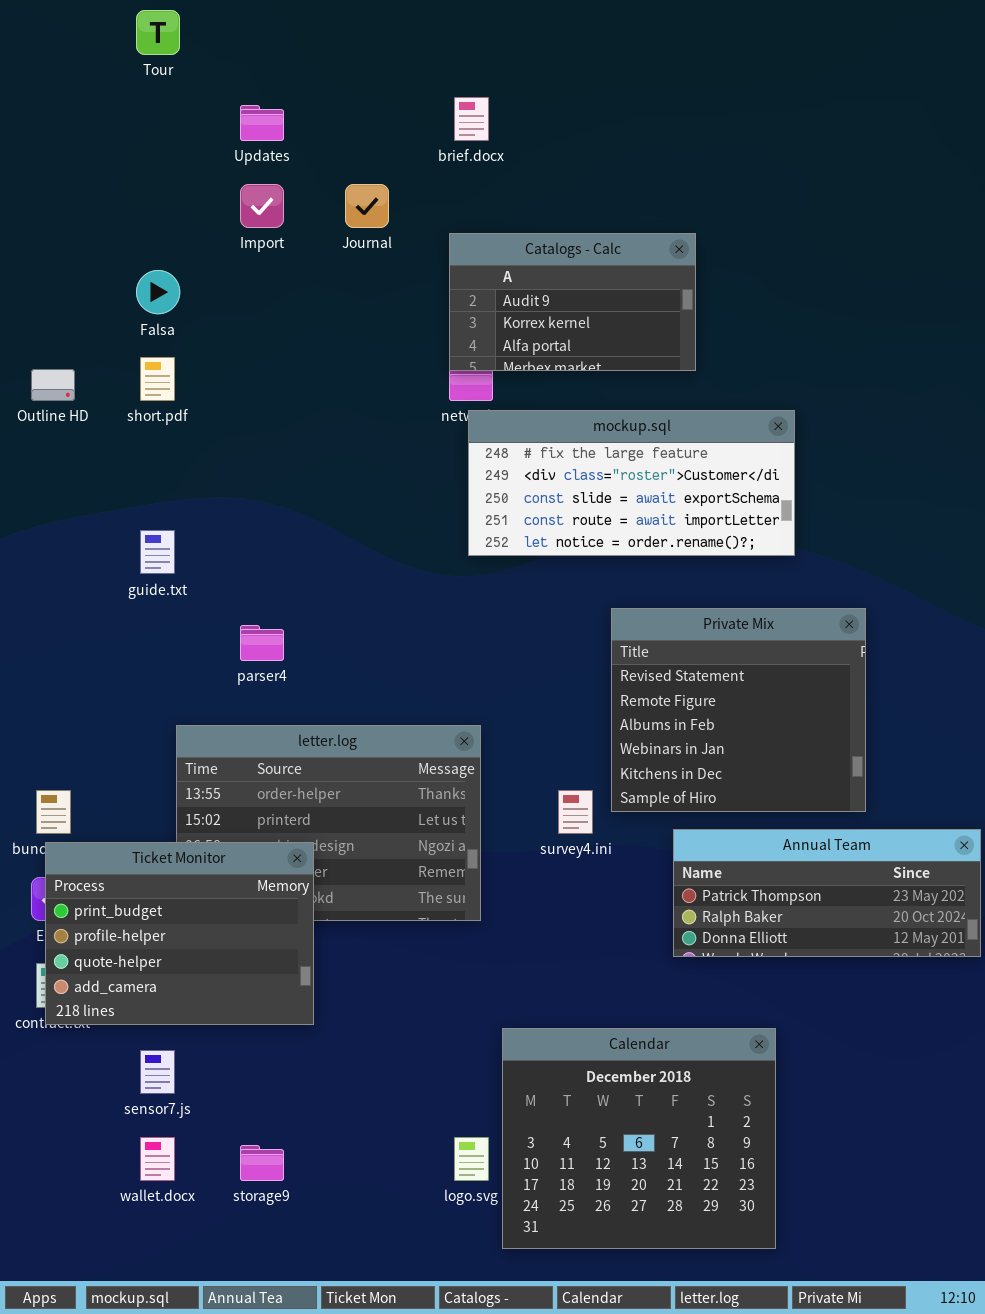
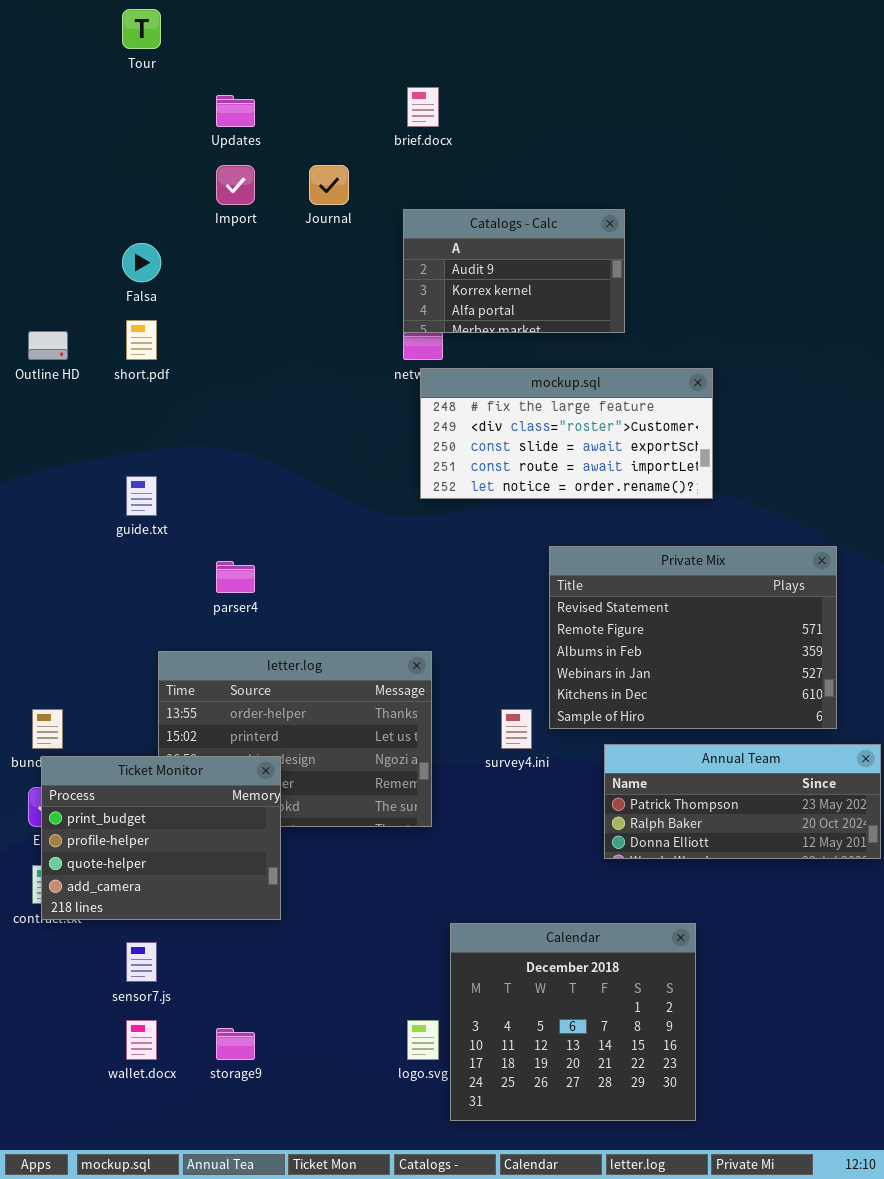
Private Mix: [611,608,866,812] -> [549,546,837,729], resized

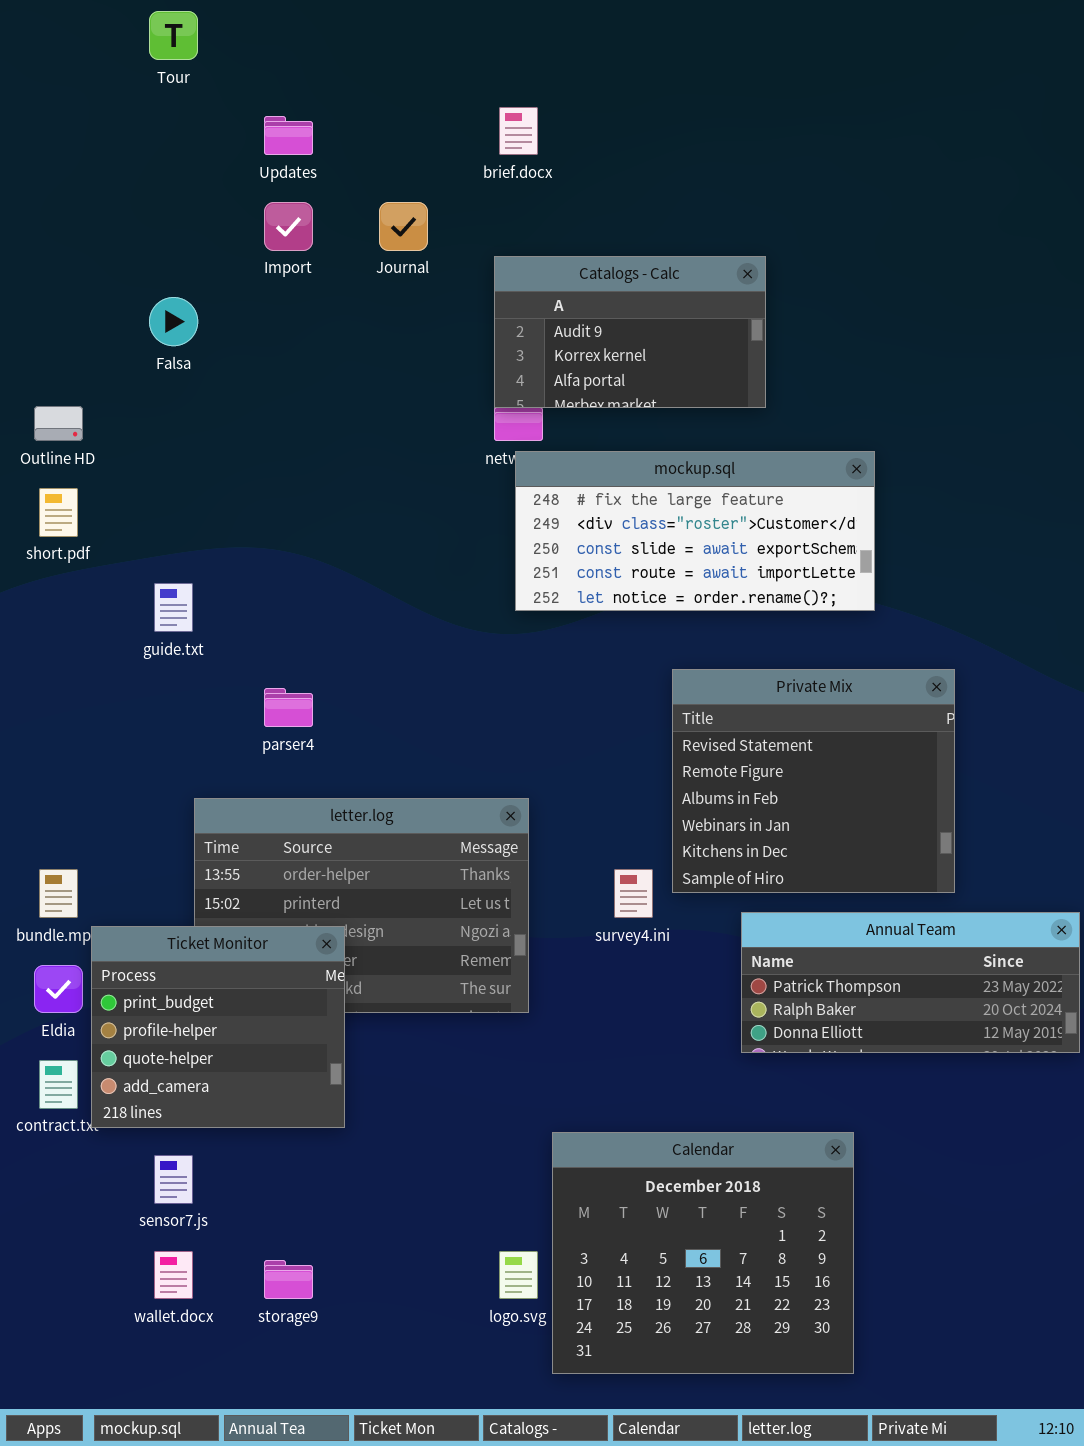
short.pdf: [126,320,157,360] -> [39,488,78,537], moved
Private Mix: [549,546,837,729] -> [672,669,955,893], resized
Ticket Monitor: [41,756,281,920] -> [91,926,345,1128], resized

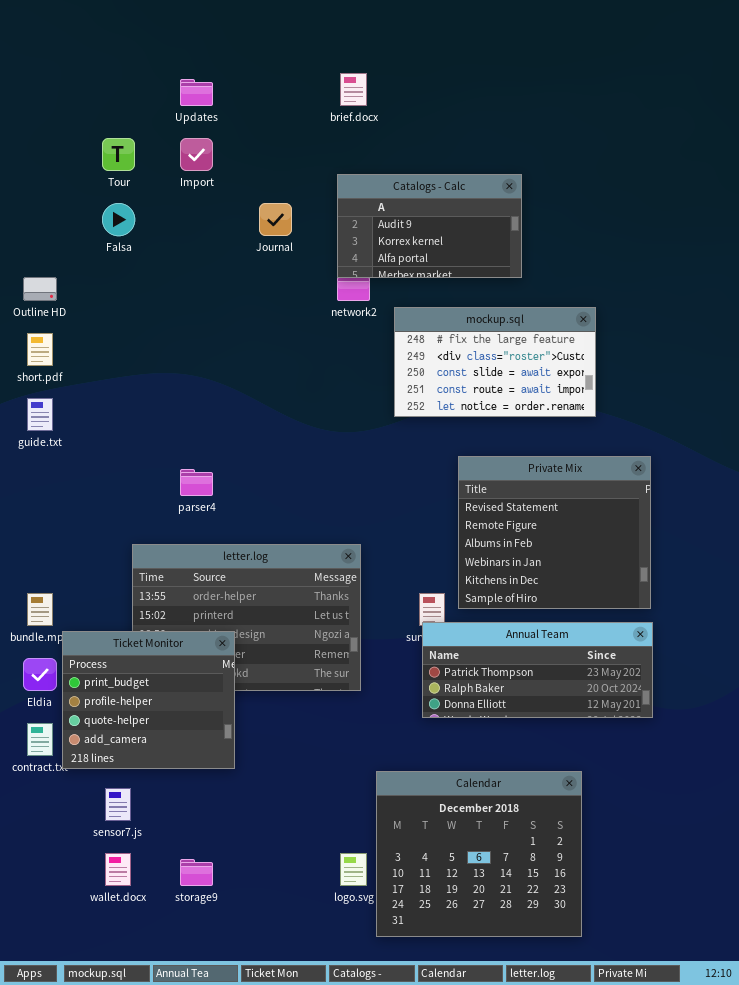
Tour: [149,11,198,60] -> [102,138,135,171], moved
Journal: [379,202,428,251] -> [259,203,292,236], moved
mockup.sql: [515,451,875,611] -> [394,307,596,417], resized
guide.txt: [154,583,193,632] -> [27,398,53,431], moved
Annual Team: [741,912,1080,1053] -> [422,622,653,718], moved

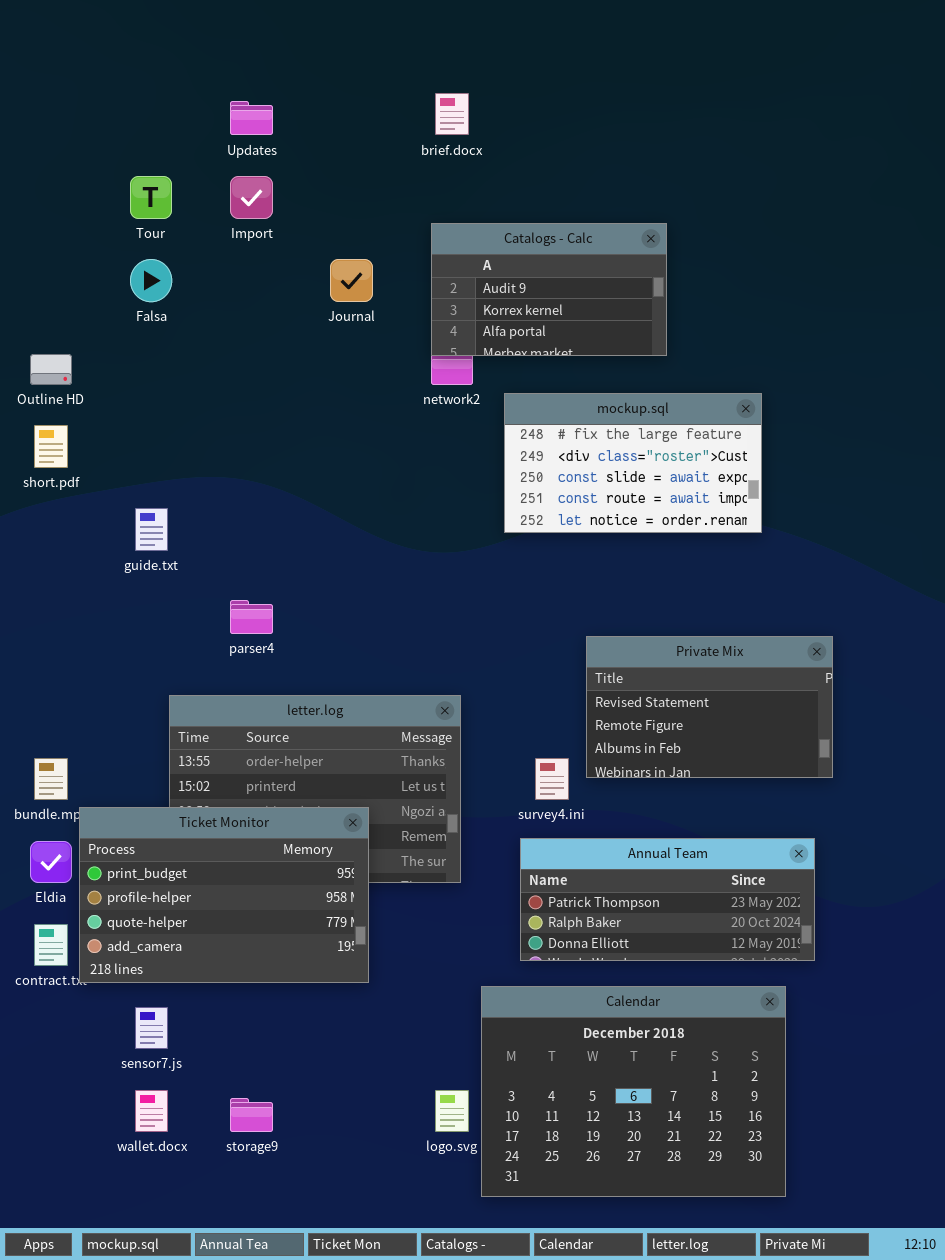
guide.txt: [27,398,53,431] -> [135,508,168,551], moved
Private Mix: [458,456,651,609] -> [586,636,833,778], resized
Annual Team: [422,622,653,718] -> [520,838,815,961], moved
Ticket Monitor: [62,631,235,769] -> [79,807,369,983], resized
Calendar: [376,771,582,937] -> [481,986,786,1197], resized

